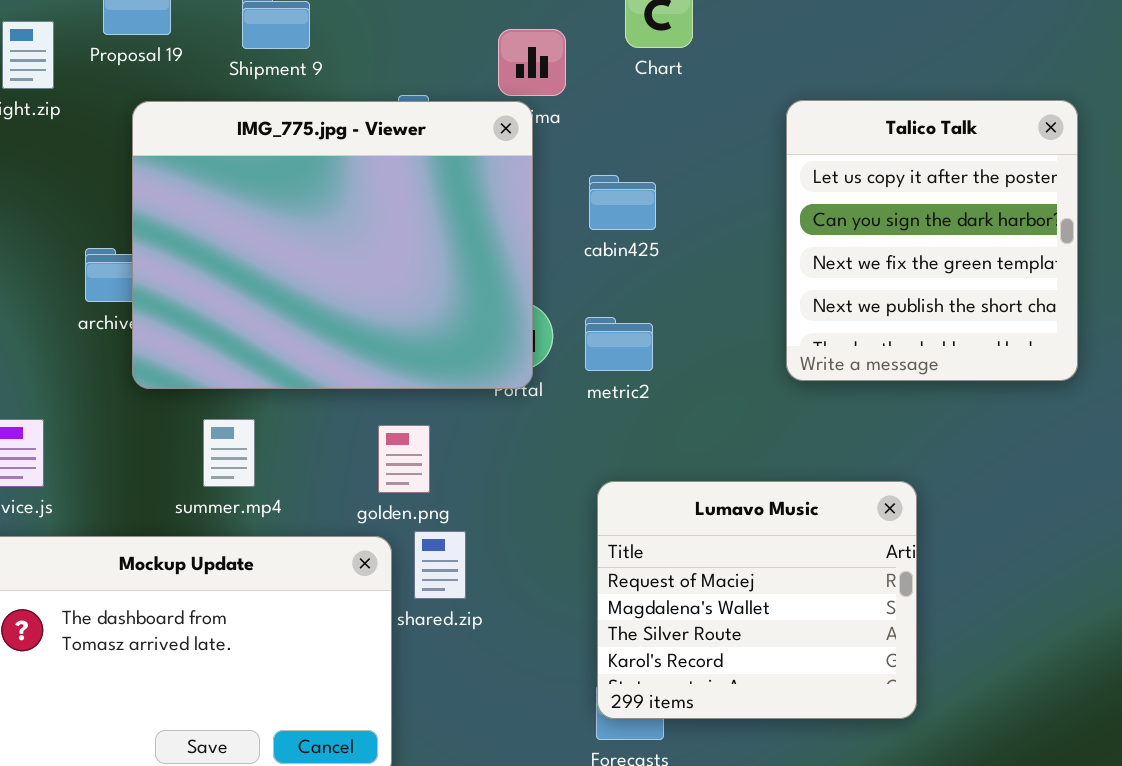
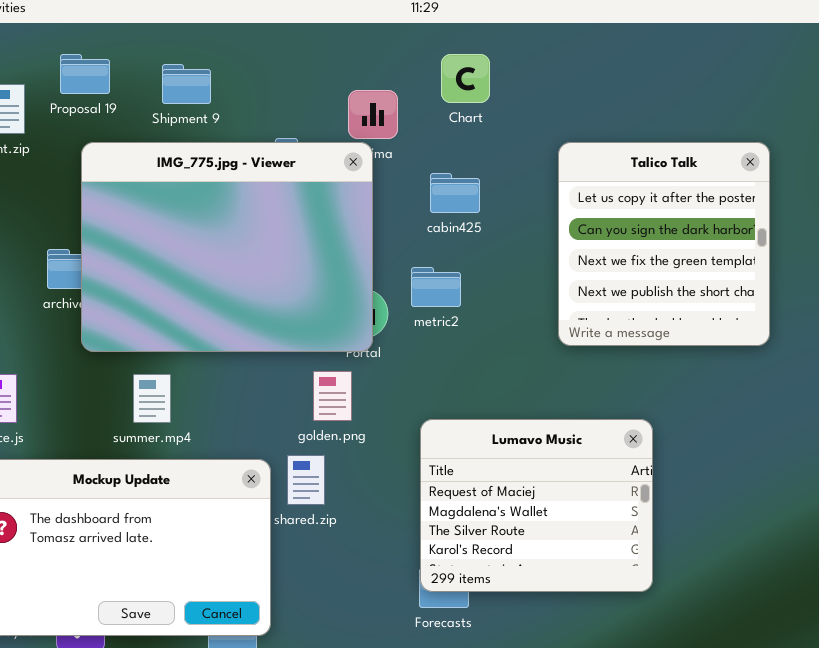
cabin425: [589,175,656,230] -> [430,173,480,213], moved
metric2: [585,317,653,371] -> [411,267,461,307], moved
golden.png: [378,425,430,493] -> [313,371,352,421], moved

